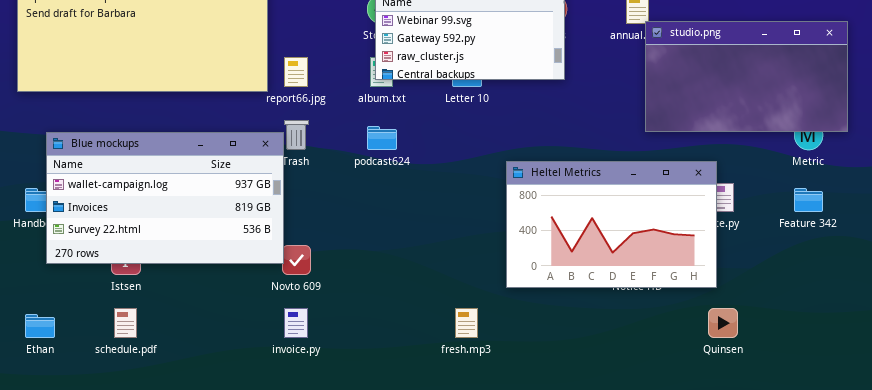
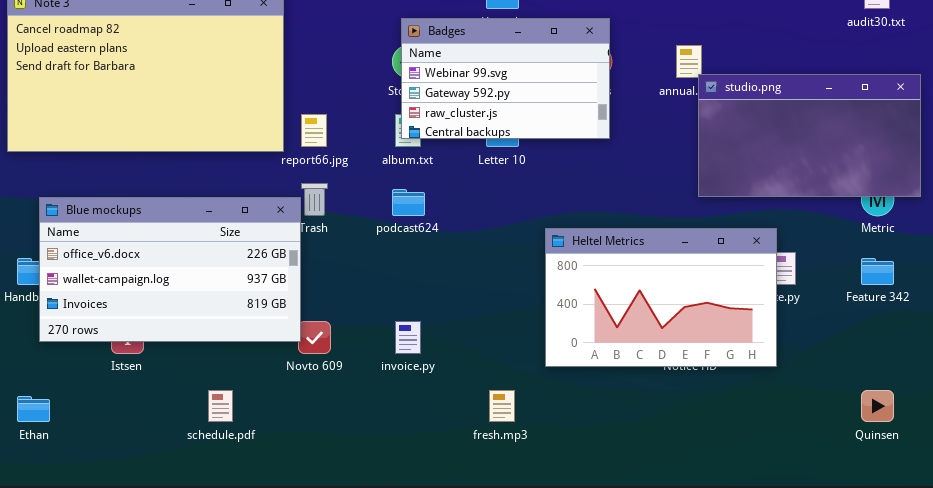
Blue mockups: [46,132,284,264] -> [39,197,301,342], scrolled up 1 row
schedule.pdf: [114,308,137,338] -> [208,390,233,422], moved
invoice.py: [284,308,308,338] -> [395,321,421,354], moved
Quinsen: [708,308,738,338] -> [861,390,894,422], moved

